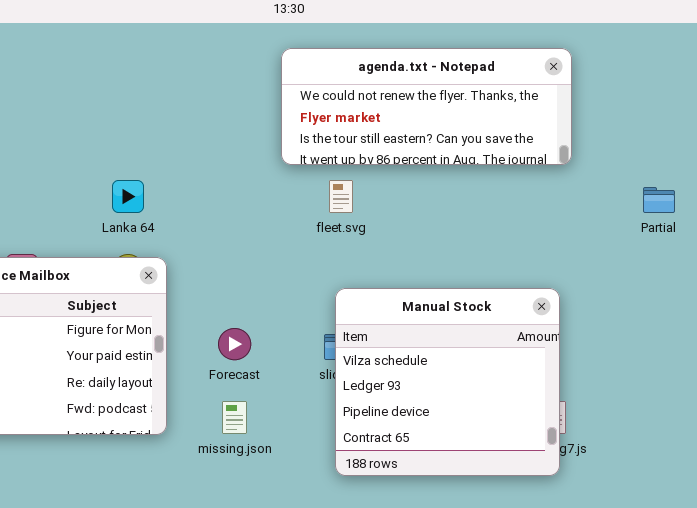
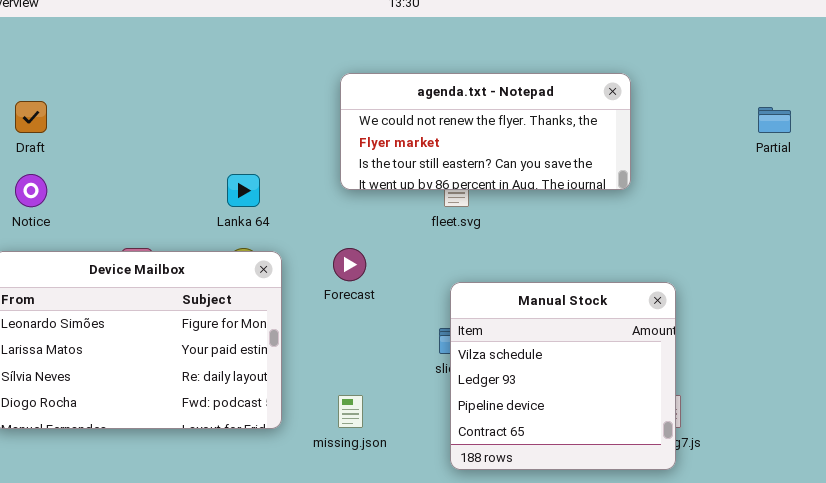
agenda.txt - Notepad: [281,48,572,165] -> [340,73,631,190], moved
Partial: [643,187,675,213] -> [758,107,791,133], moved
Forecast: [218,328,251,360] -> [333,248,366,281], moved

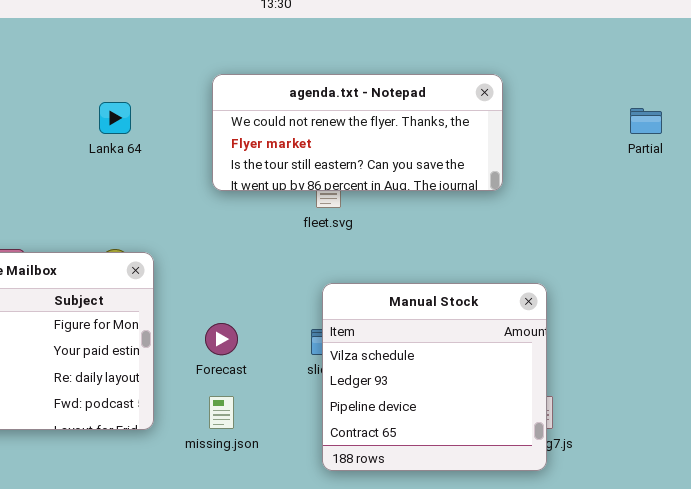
Lanka 64: [227,174,260,207] -> [99,102,131,134], moved
Forecast: [333,248,366,281] -> [205,323,238,355], moved

